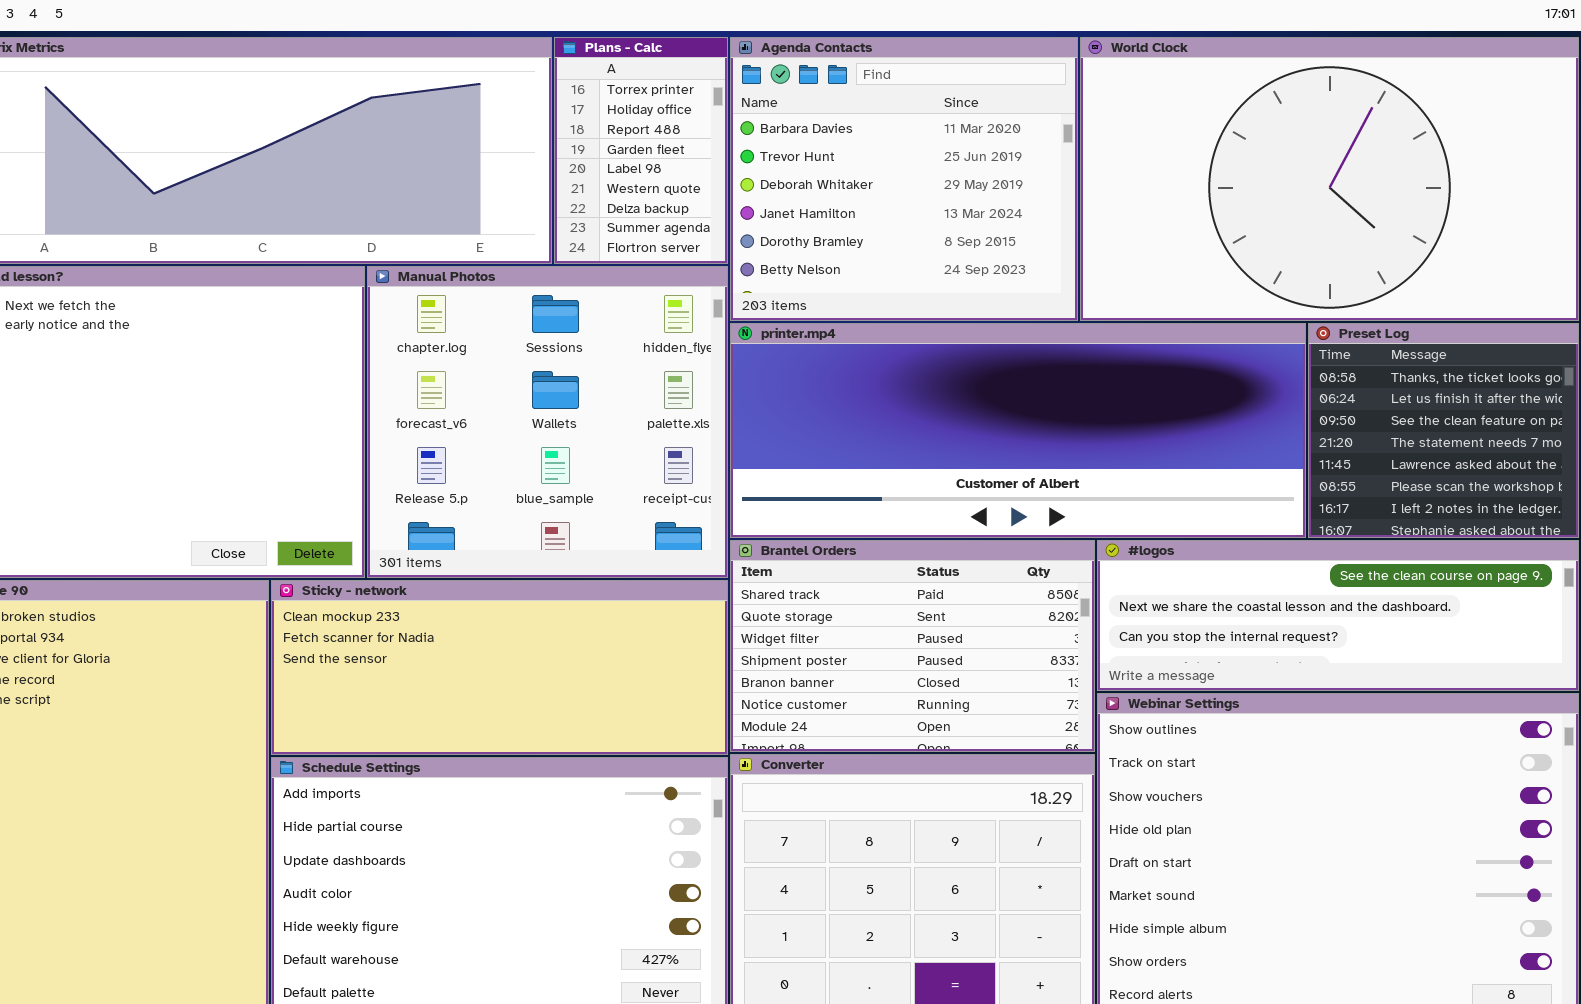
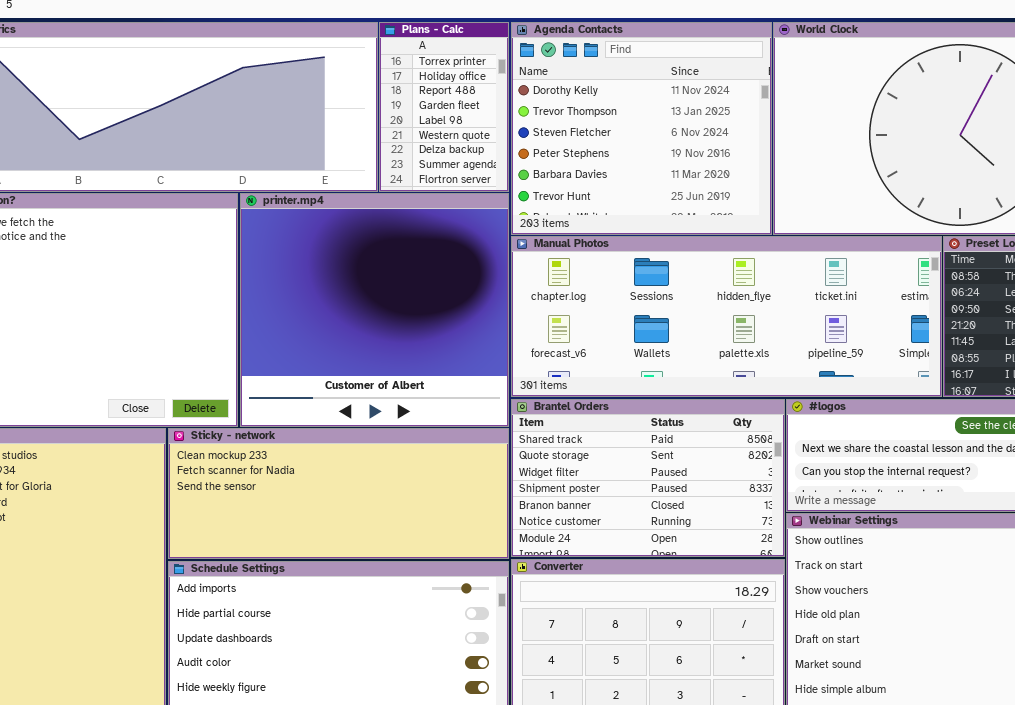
Agenda Contacts: [730,37,1078,321] -> [511,22,772,235], scrolled up 4 rows
Manual Photos: [367,266,728,578] -> [511,236,942,397], moved, resized
printer.mp4: [730,323,1306,538] -> [240,193,509,427], moved, resized

